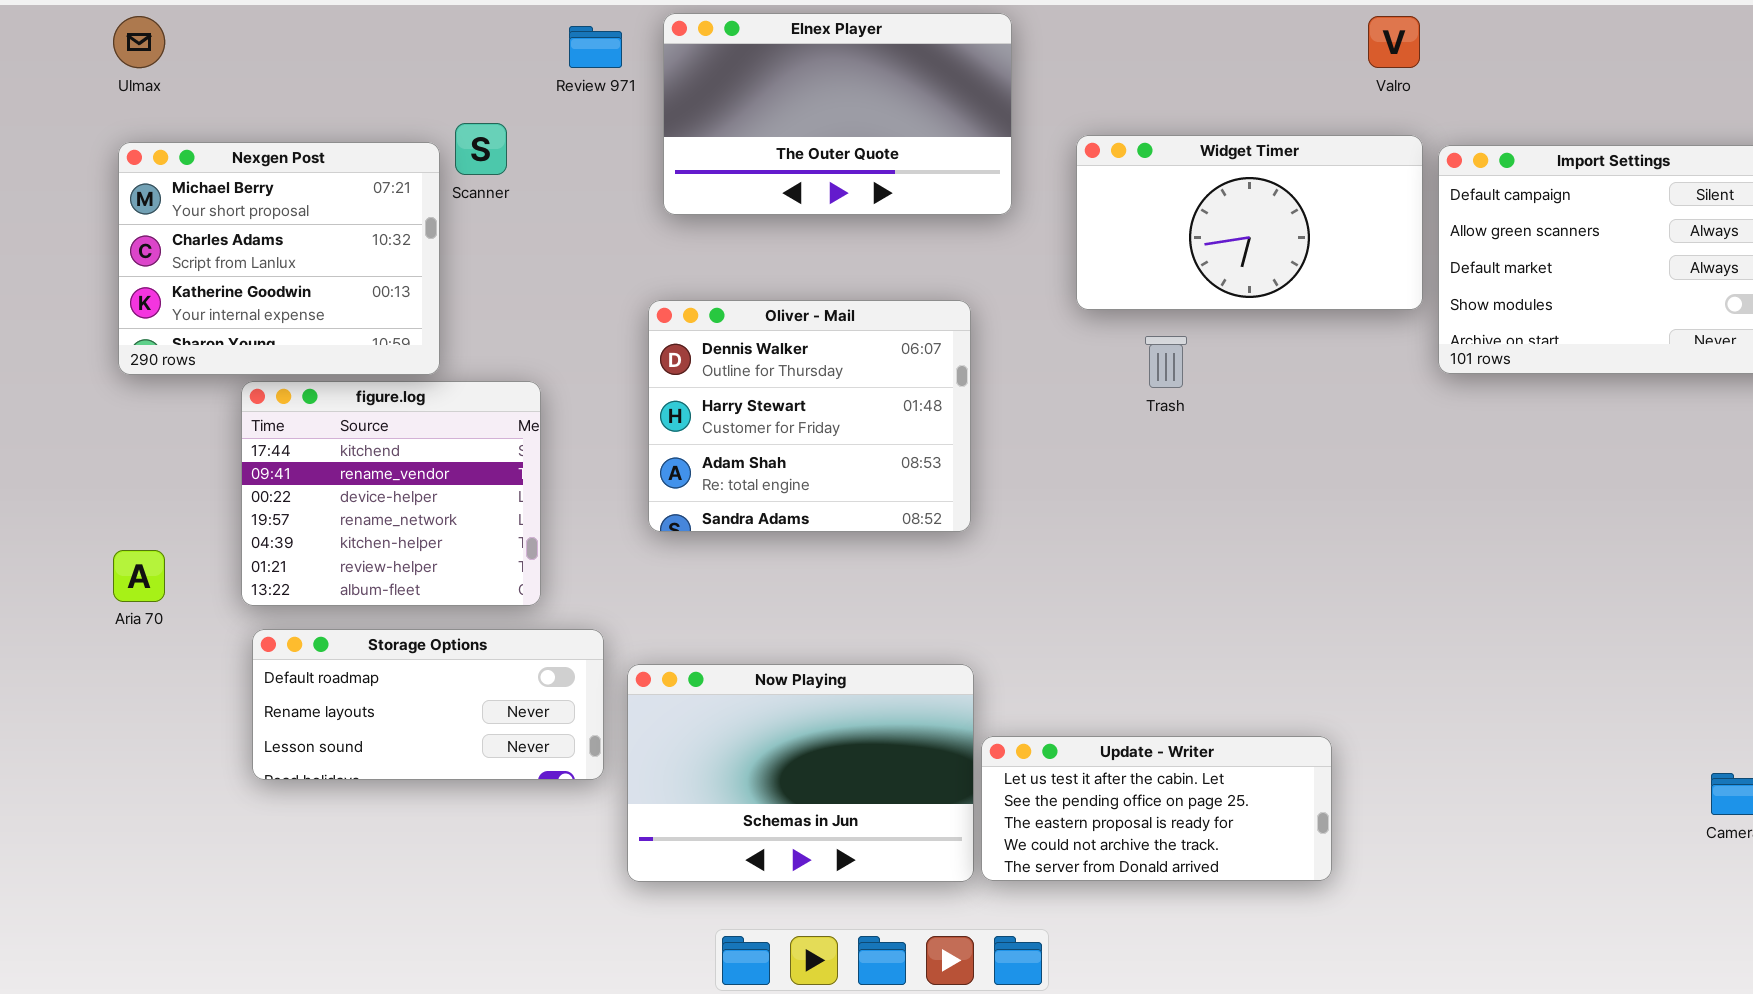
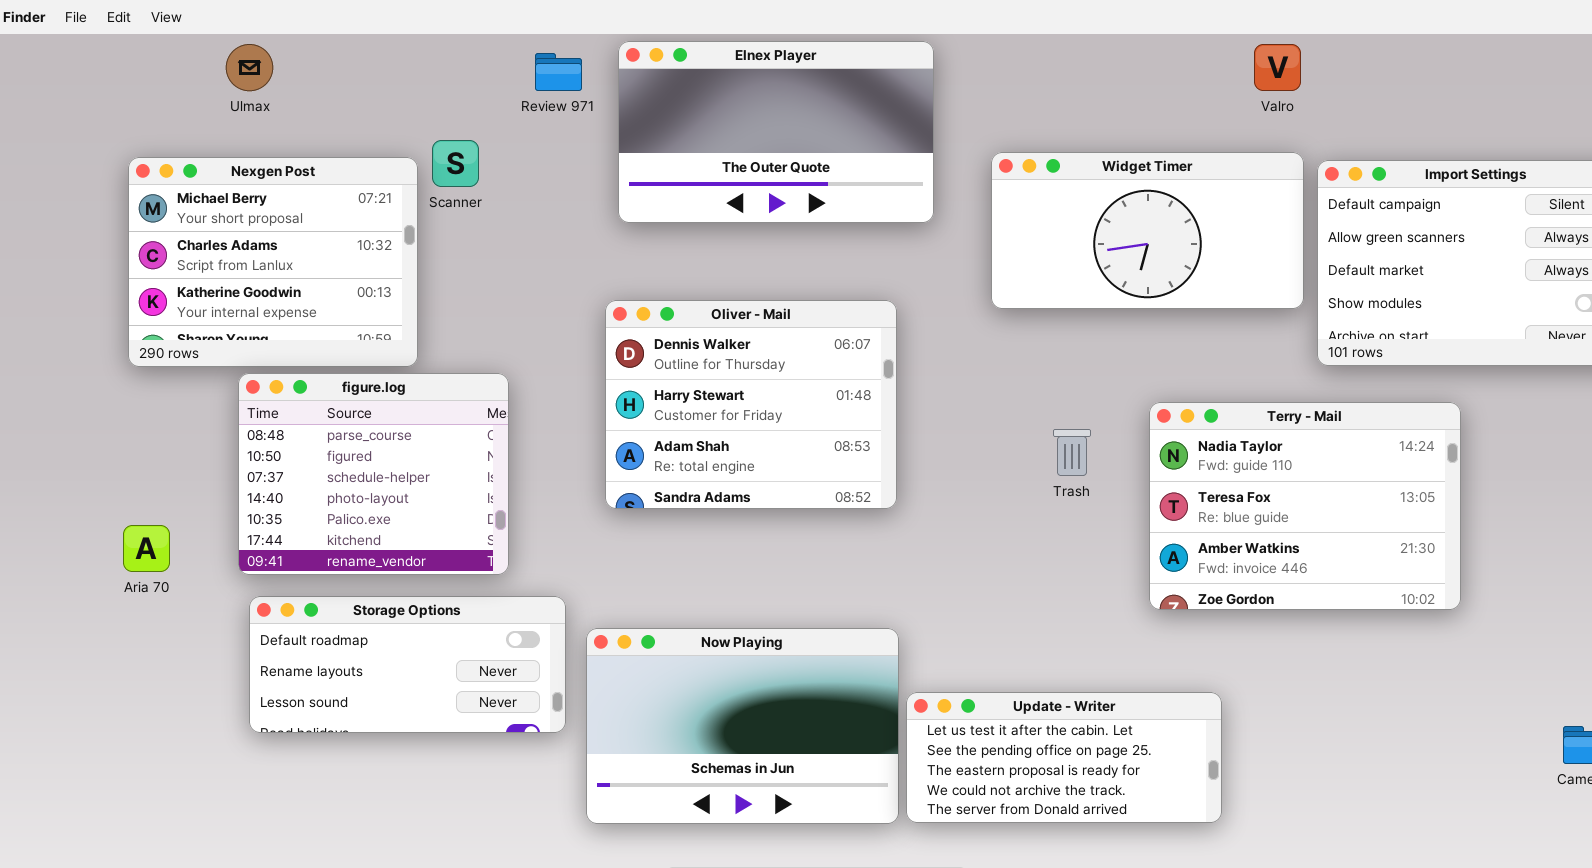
Ulmax: [113,16,165,68] -> [226,44,273,91], moved
Trash: [1145,336,1187,388] -> [1053,429,1091,476], moved
figure.log: [241,381,541,606] -> [238,373,509,575], scrolled up 5 rows
Terry - Mail: none -> [1149,402,1461,610], opened

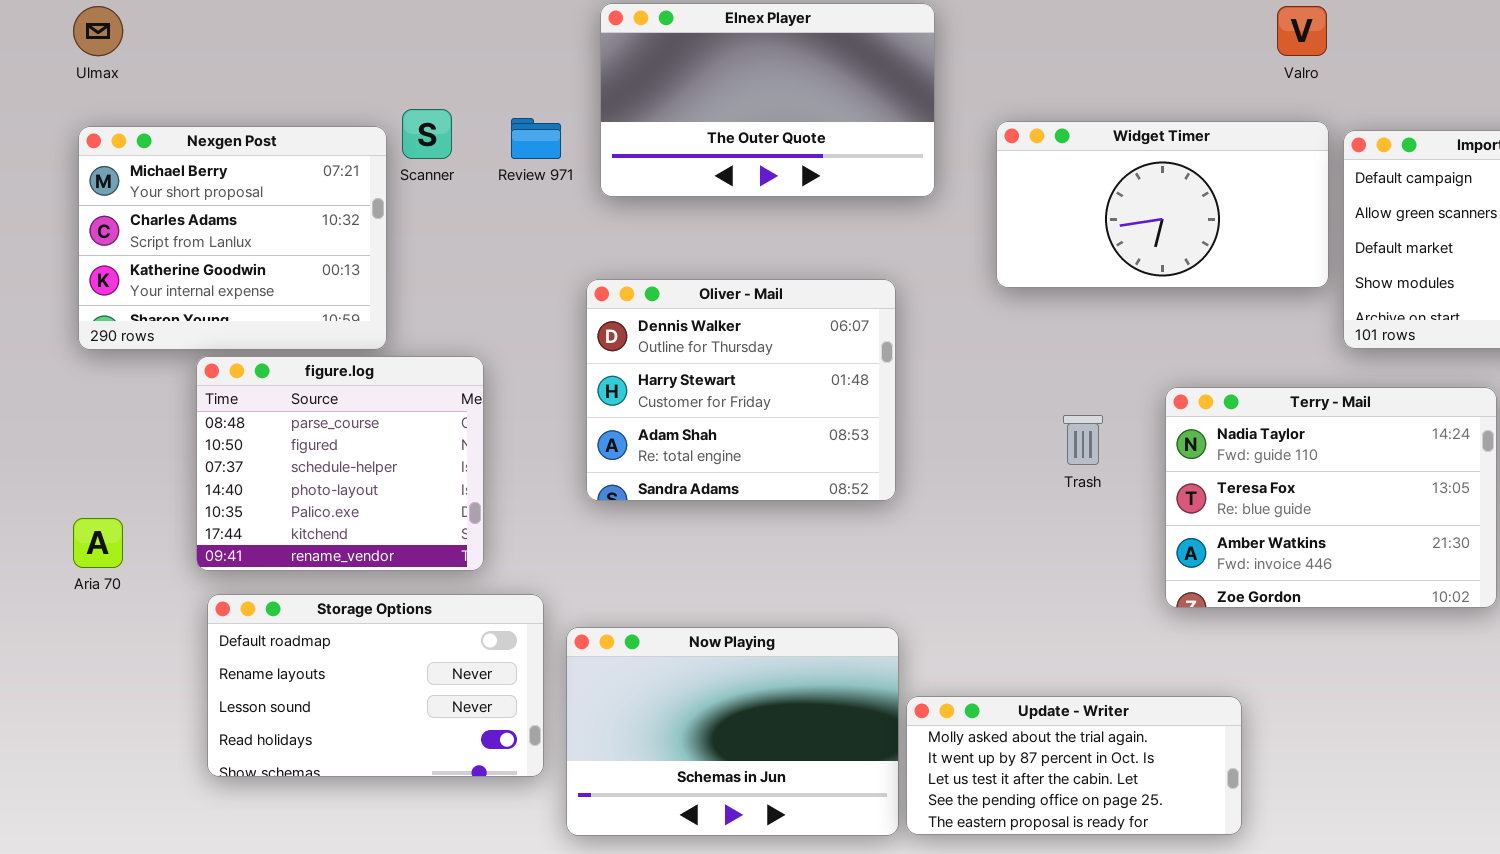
Ulmax: [226,44,273,91] -> [73,6,123,56], moved
Review 971: [535,53,582,91] -> [511,118,561,159], moved
Storage Options: [249,596,566,733] -> [207,594,544,777], resized
Update - Writer: [906,692,1222,823] -> [906,696,1242,835], scrolled up 2 rows

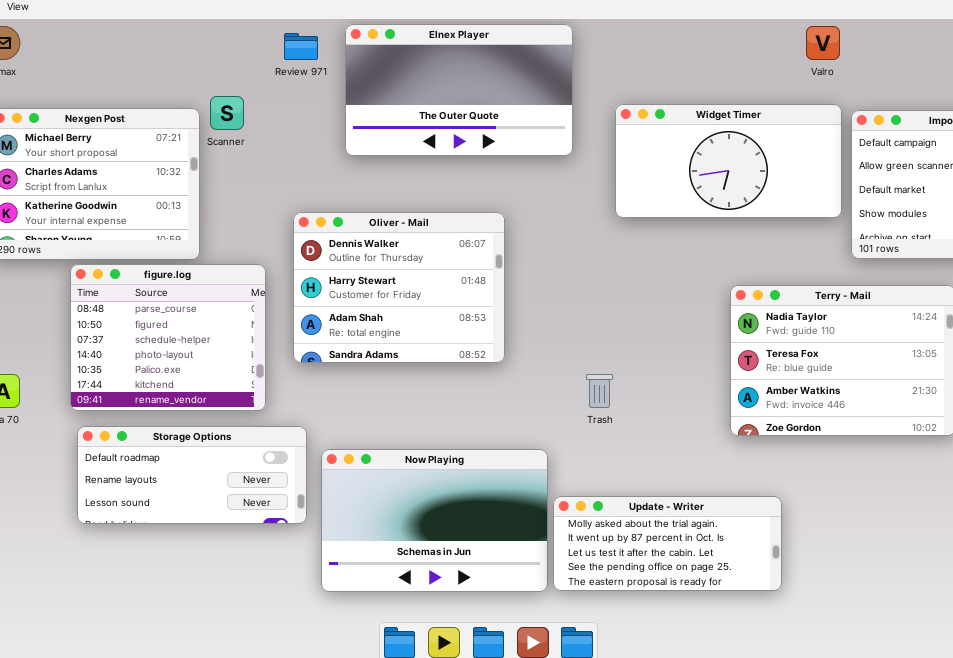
Review 971: [511,118,561,159] -> [284,33,318,60], moved
Oliver - Mail: [586,279,896,501] -> [293,212,505,363], moved
Trash: [1063,415,1103,465] -> [586,374,613,408], moved
Storage Options: [207,594,544,777] -> [77,426,307,524], resized

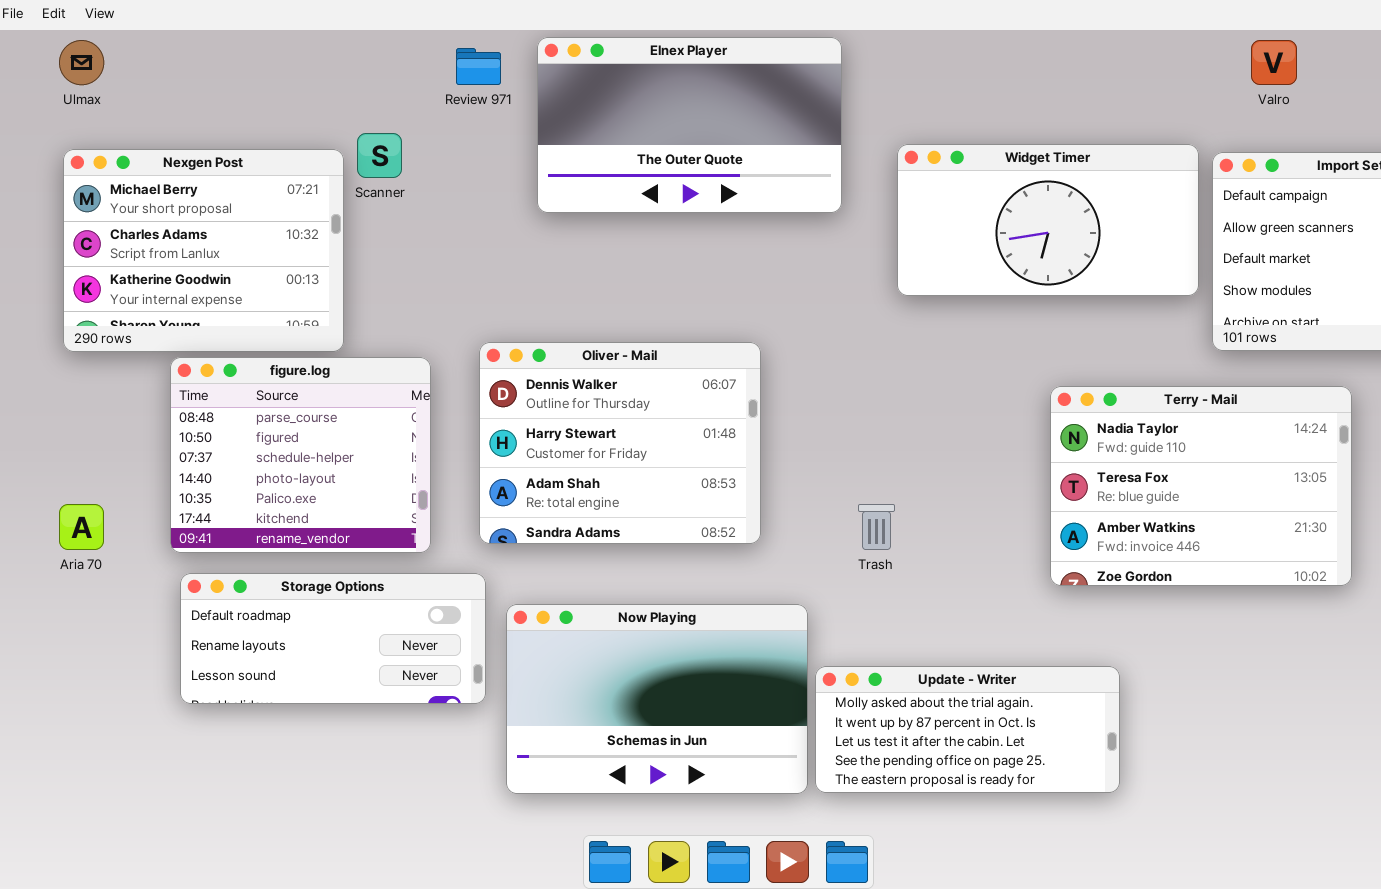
Valro: [806,26,840,60] -> [1251,40,1297,85], moved
Oliver - Mail: [293,212,505,363] -> [479,342,761,544], moved

